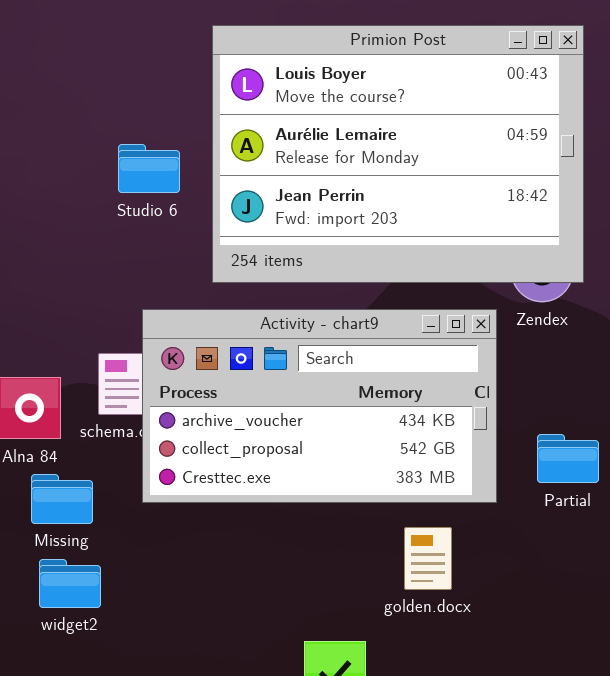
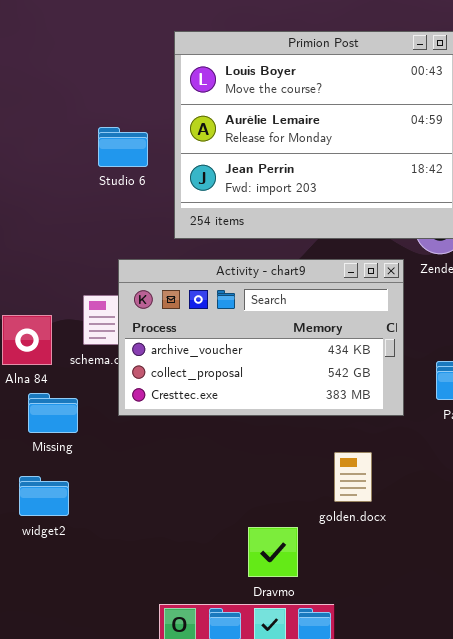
golden.docx: [404,527,452,590] -> [334,452,372,502], moved
widget2: [39,559,101,608] -> [19,476,69,516], moved

